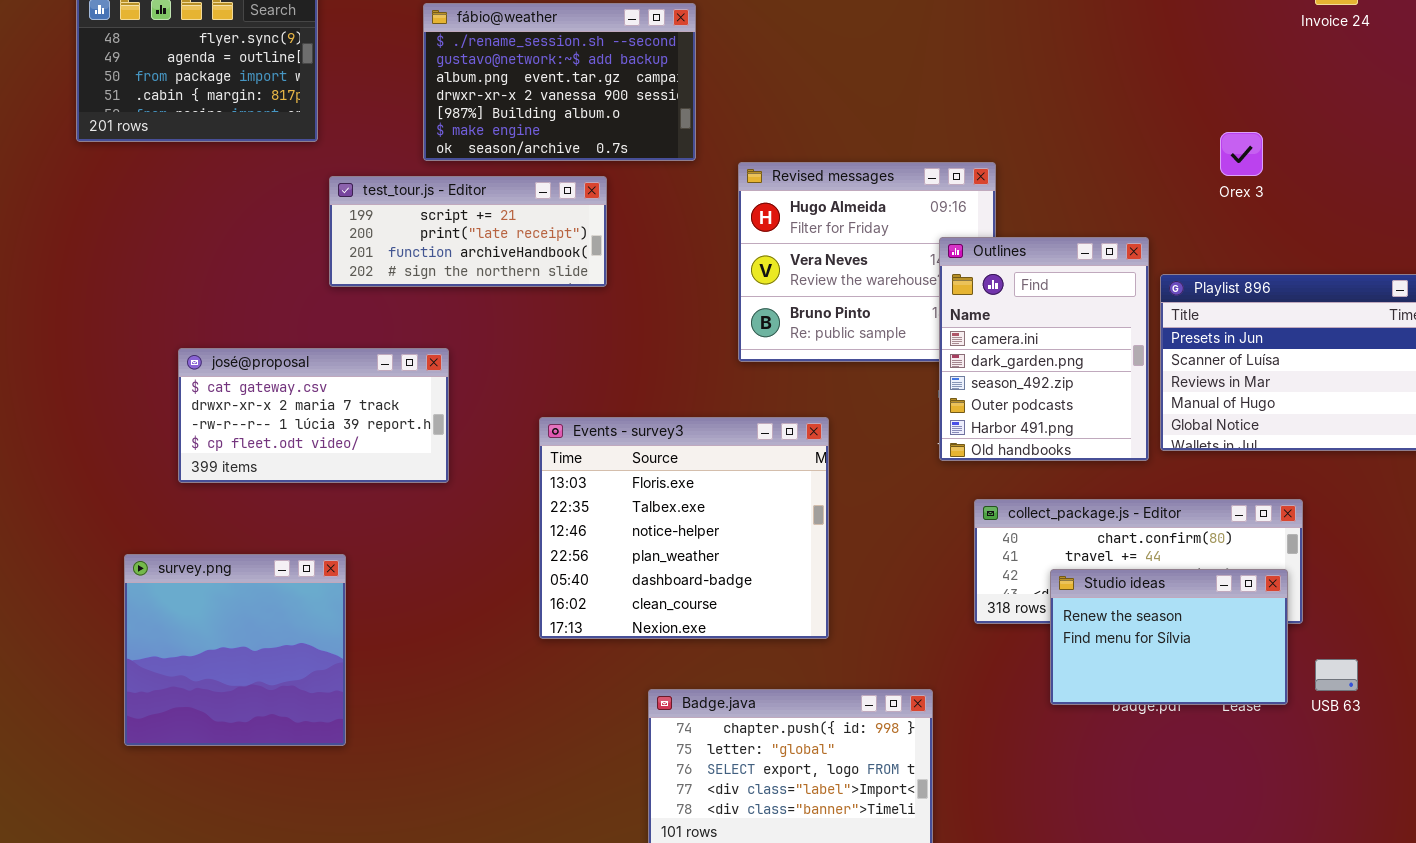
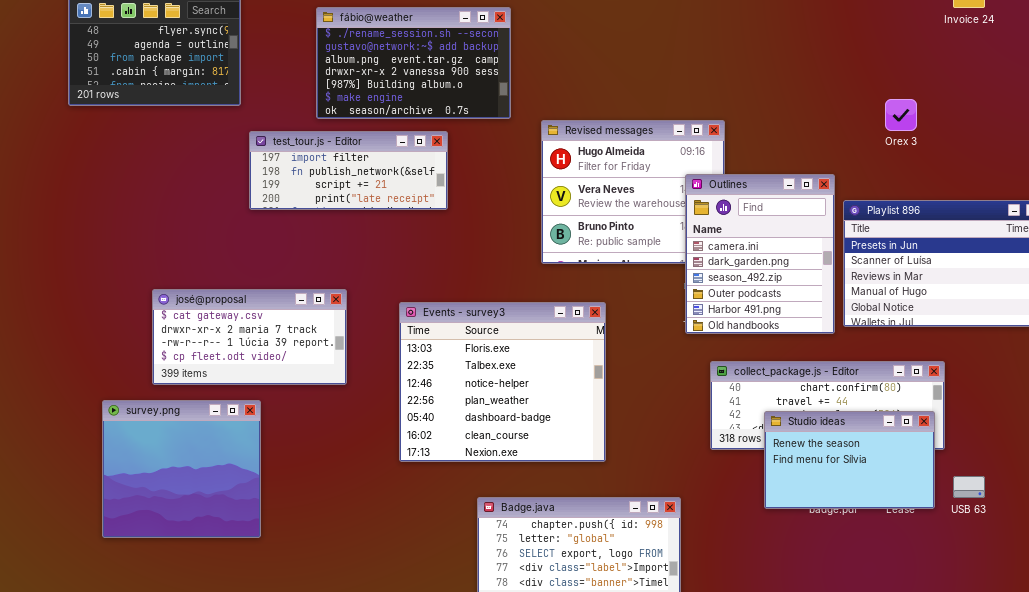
test_tour.js - Editor: [329,176,607,287] -> [249,131,448,210], scrolled up 2 rows
josé@proposal: [178,348,449,483] -> [152,289,347,385], moved

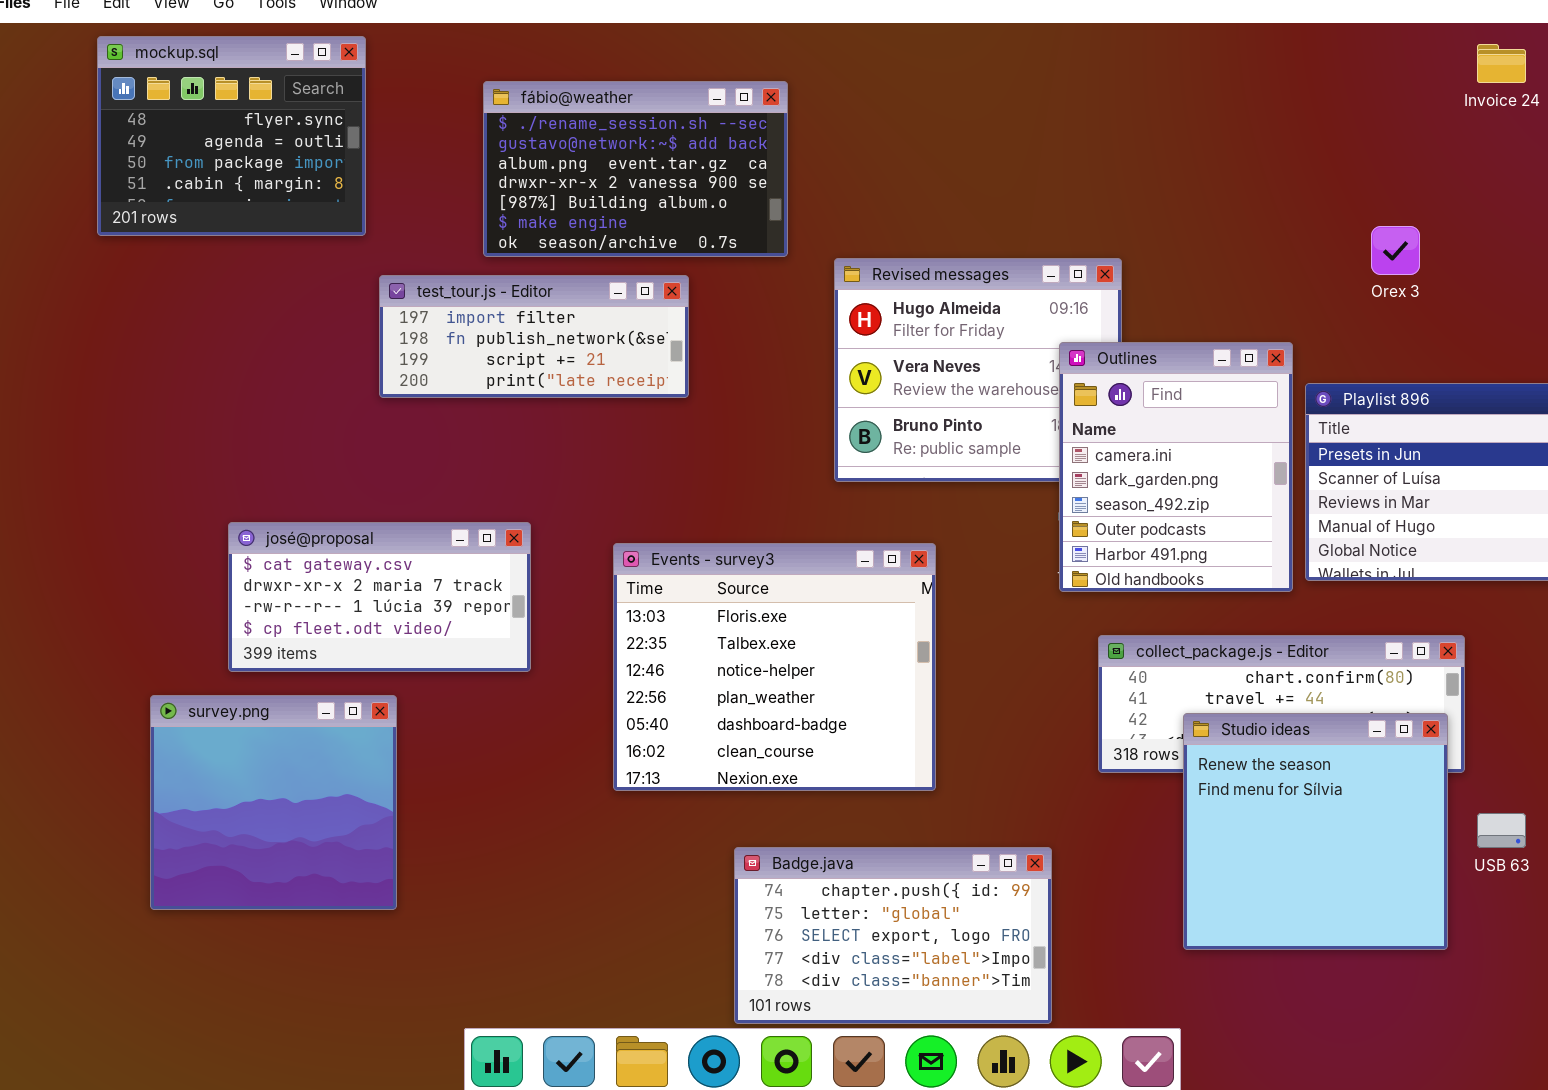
Studio ideas: [764,411,935,509] -> [1183,713,1448,950], resized

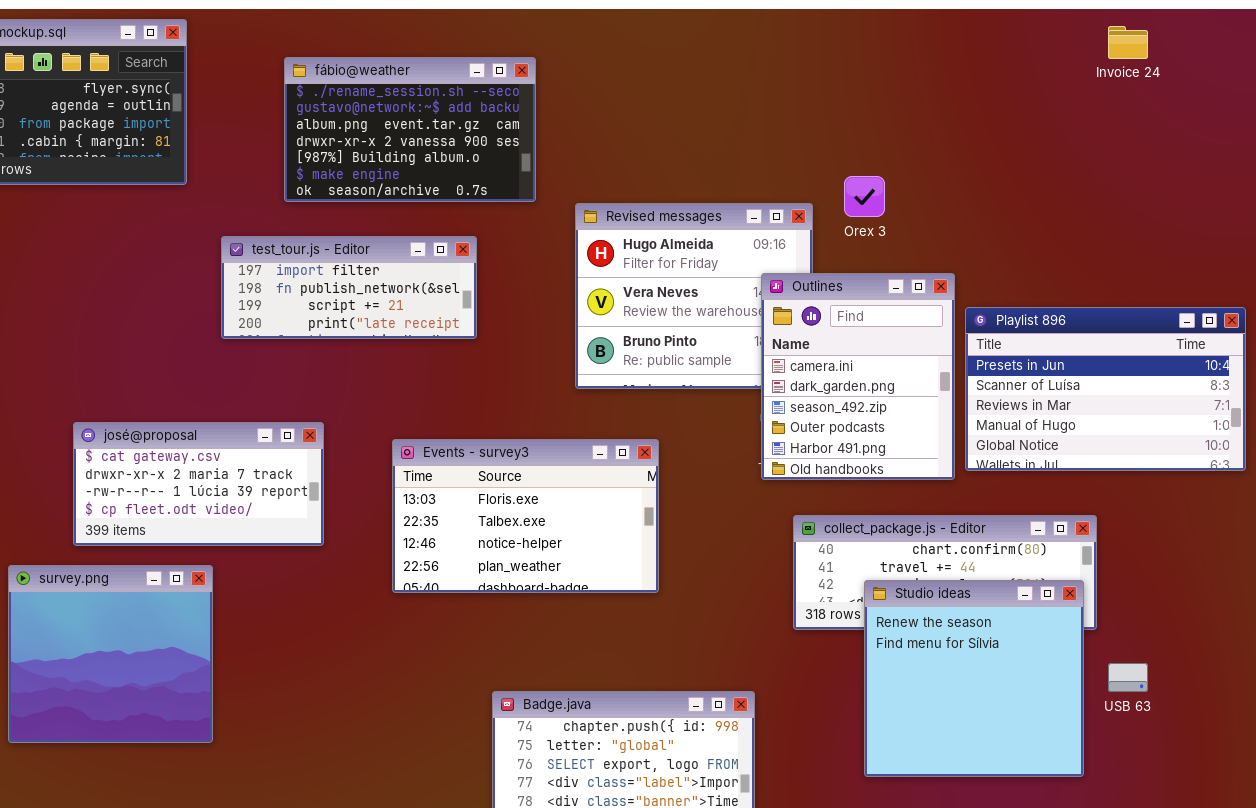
Orex 3: [1371,226,1420,275] -> [844,176,885,217], moved
test_tour.js - Editor: [379,275,689,398] -> [221,236,477,339], moved
Events - survey3: [613,543,936,791] -> [392,439,659,593], resized

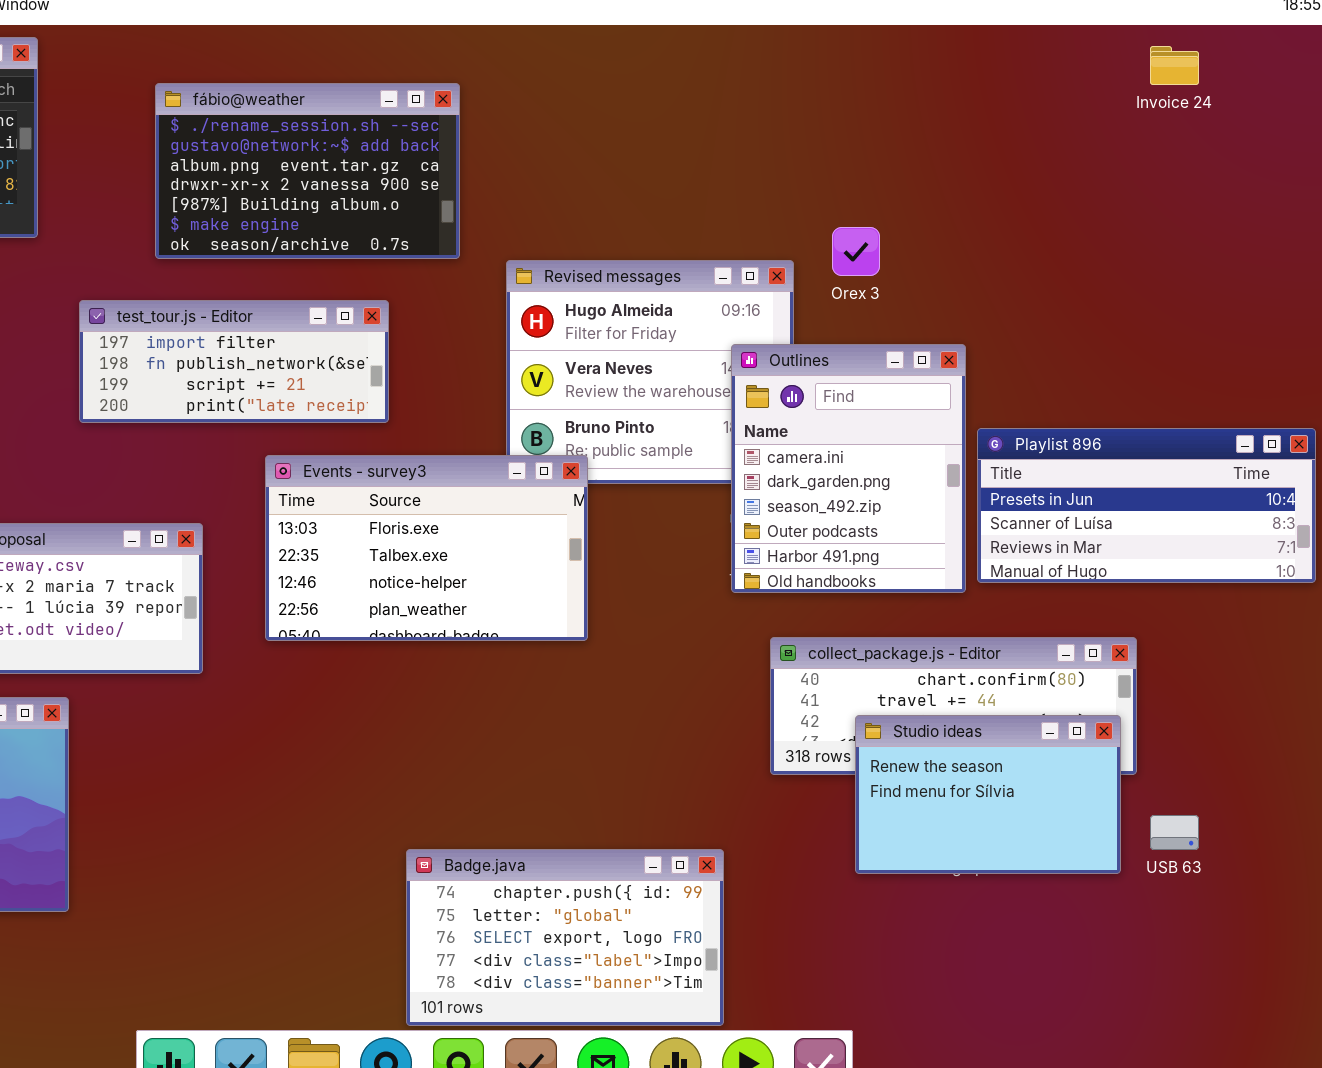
Playlist 896: [965,307,1246,471] -> [977,428,1316,583], resized
Events - survey3: [392,439,659,593] -> [265,455,588,641], moved
Studio ideas: [864,580,1084,777] -> [855,715,1121,874], resized

